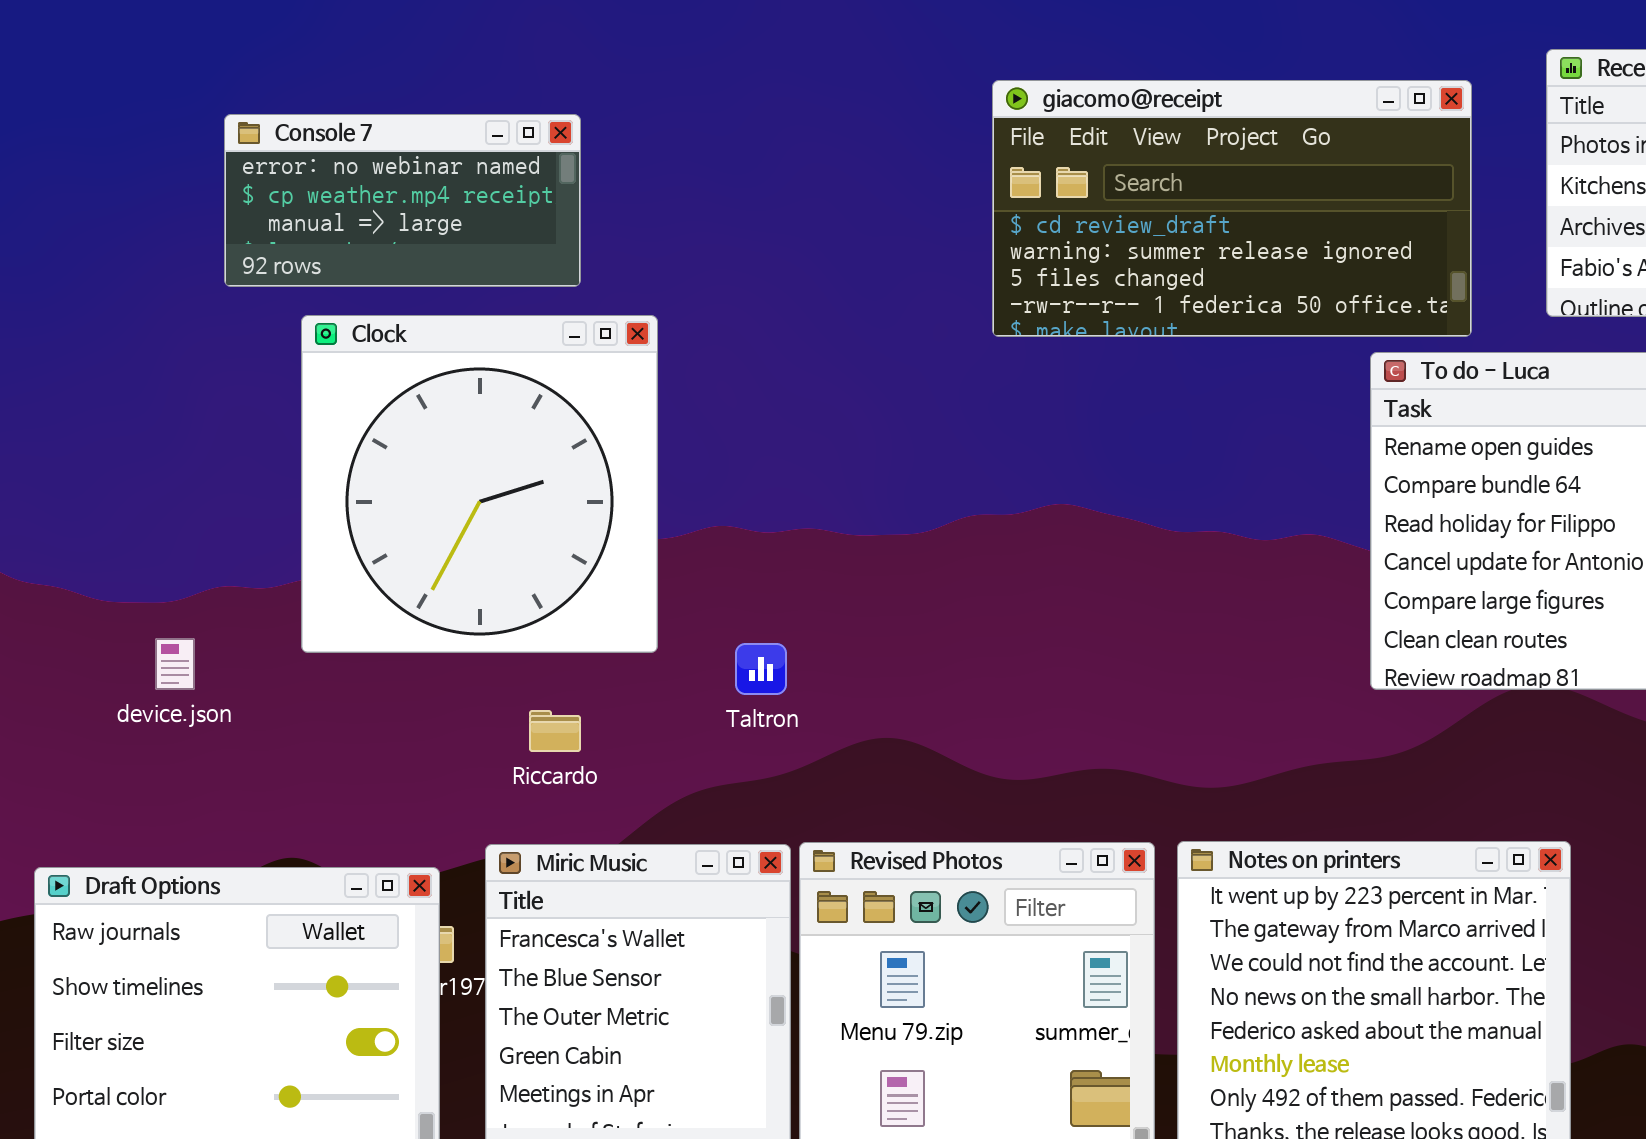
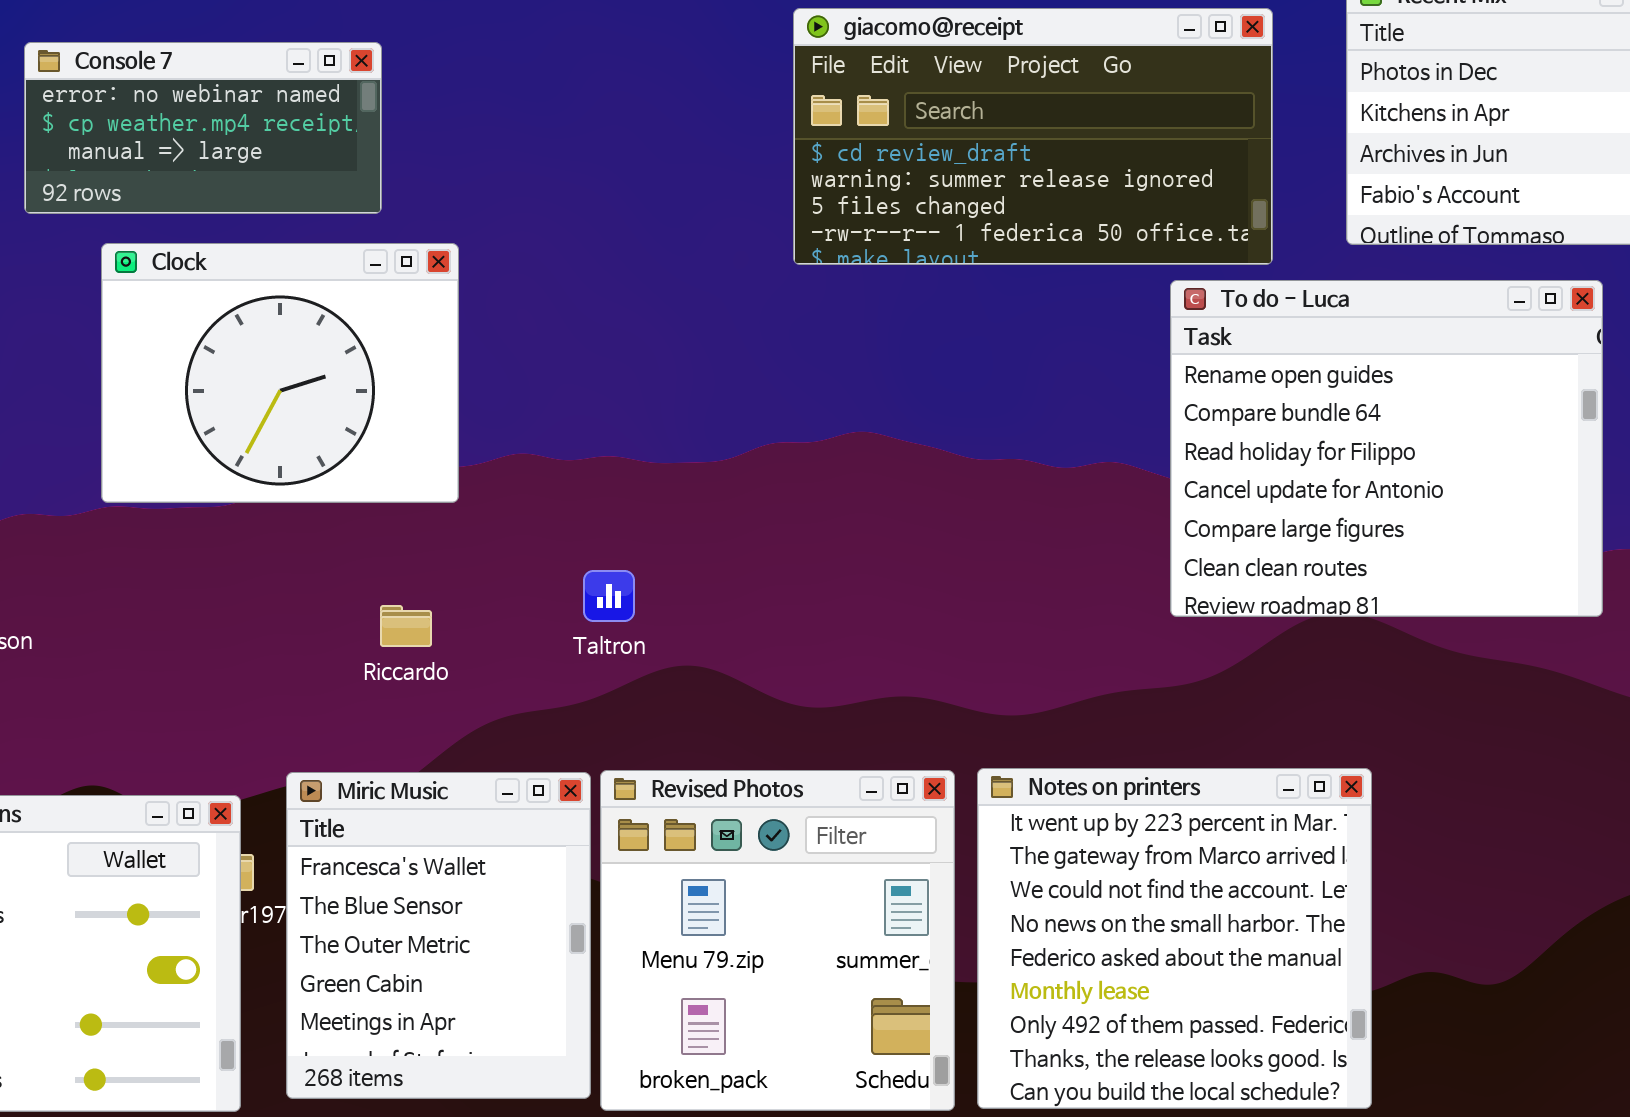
Clock: [301,315,658,653] -> [101,243,459,503], resized
Taltron: [735,643,787,695] -> [583,570,635,622], moved
Riccardo: [529,710,581,752] -> [380,605,432,647], moved

